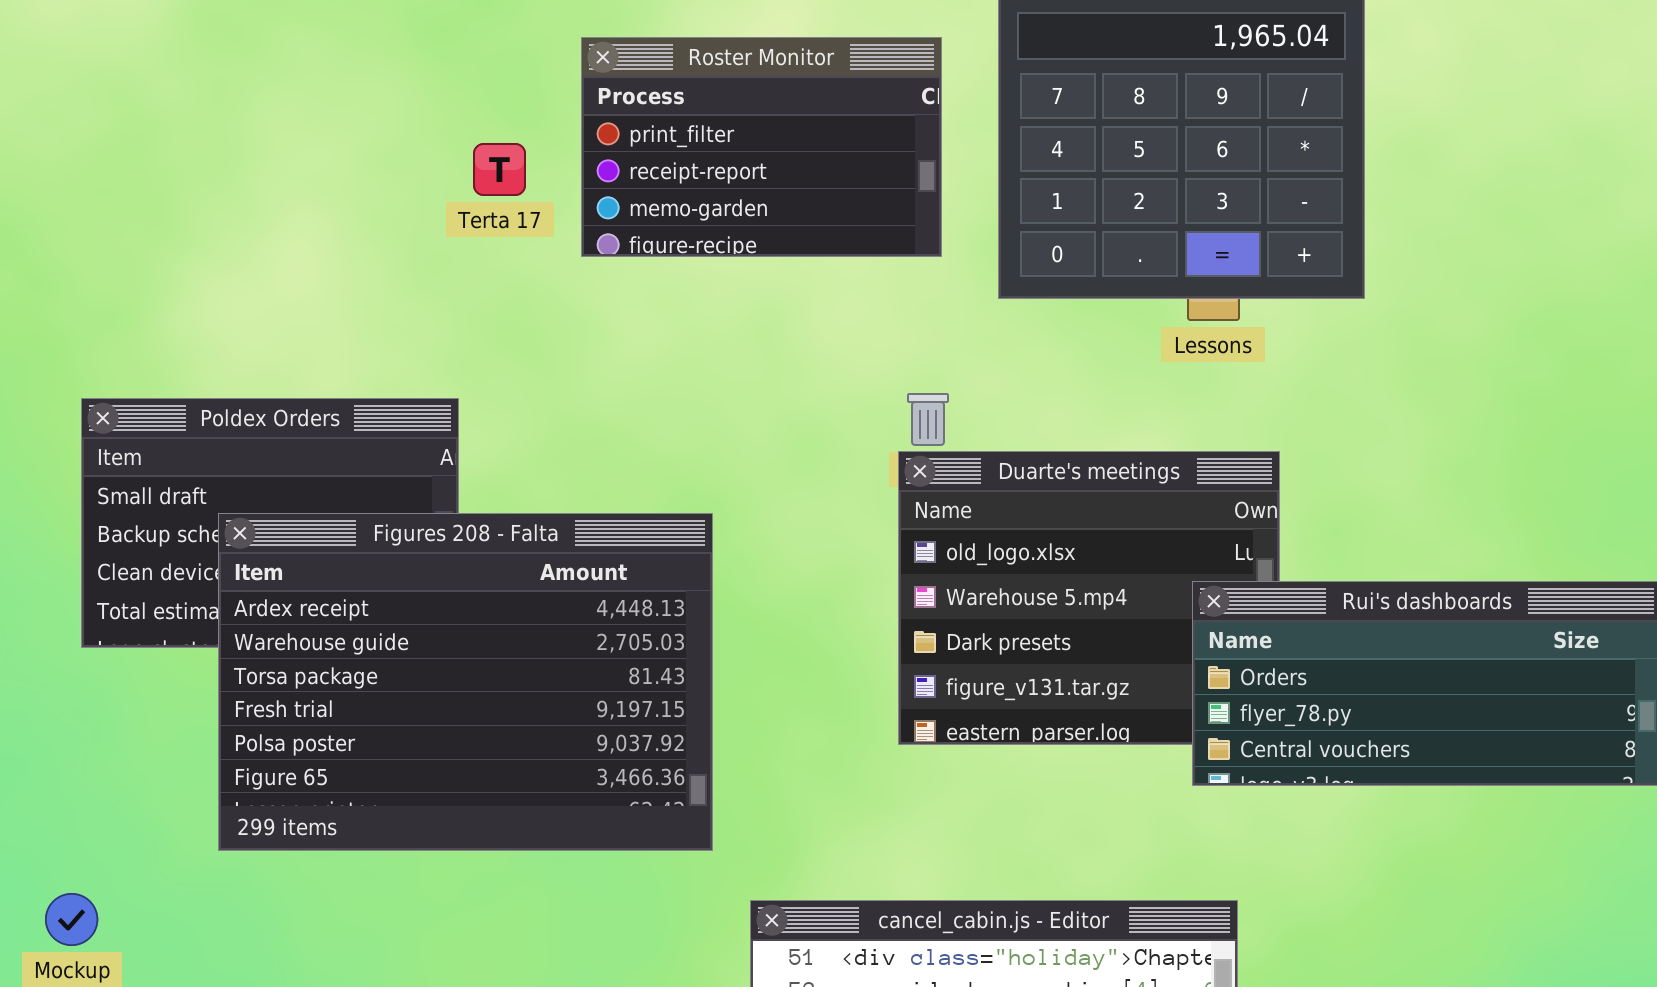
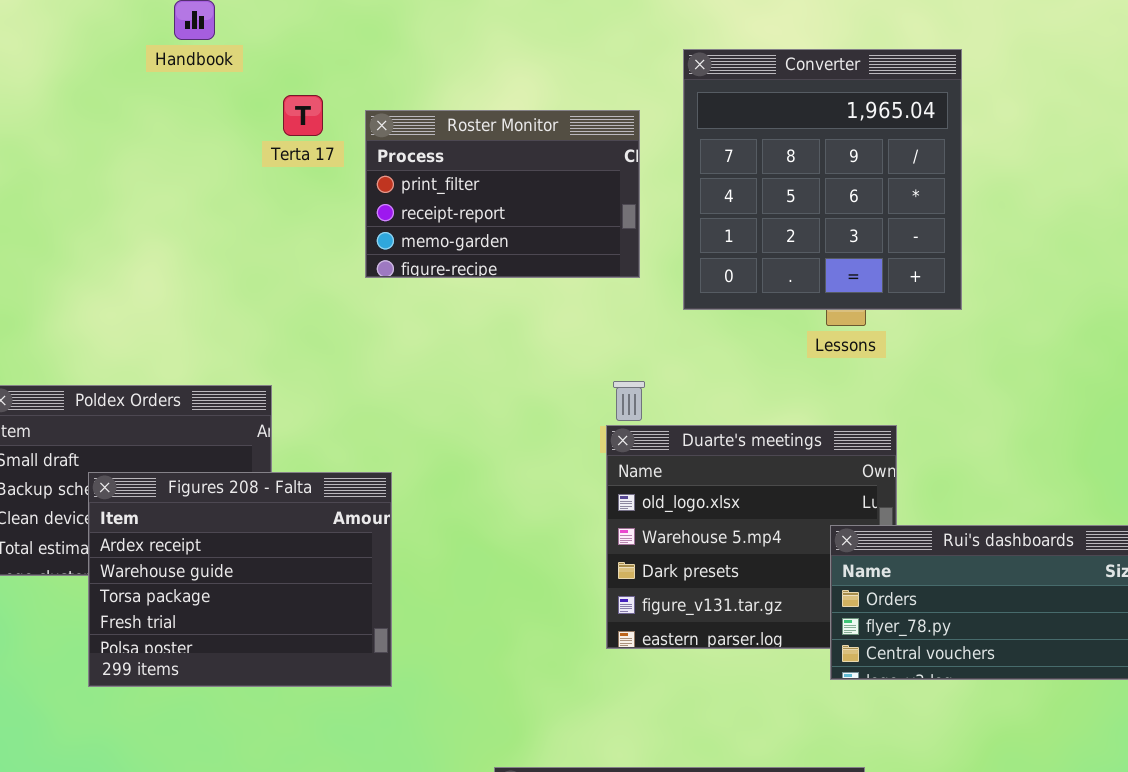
Terta 17: [473,143,526,196] -> [283,95,323,136], moved
Figures 208 - Falta: [218,513,713,851] -> [88,472,392,687], resized

